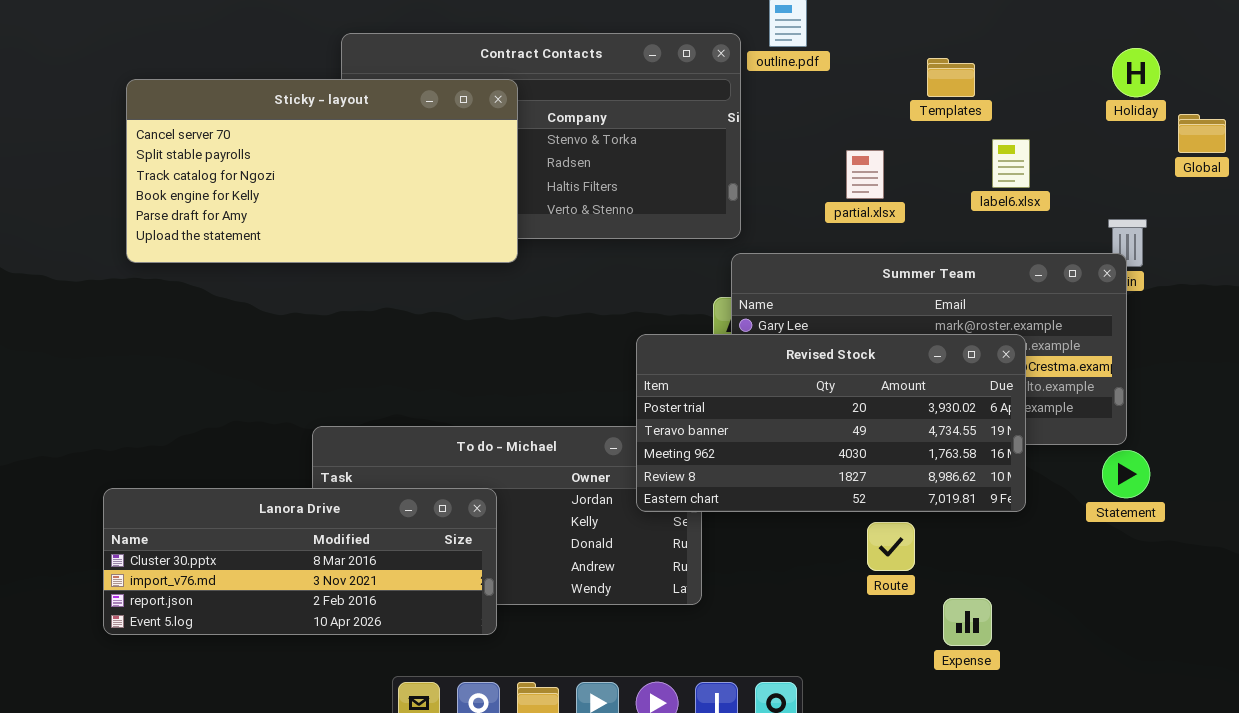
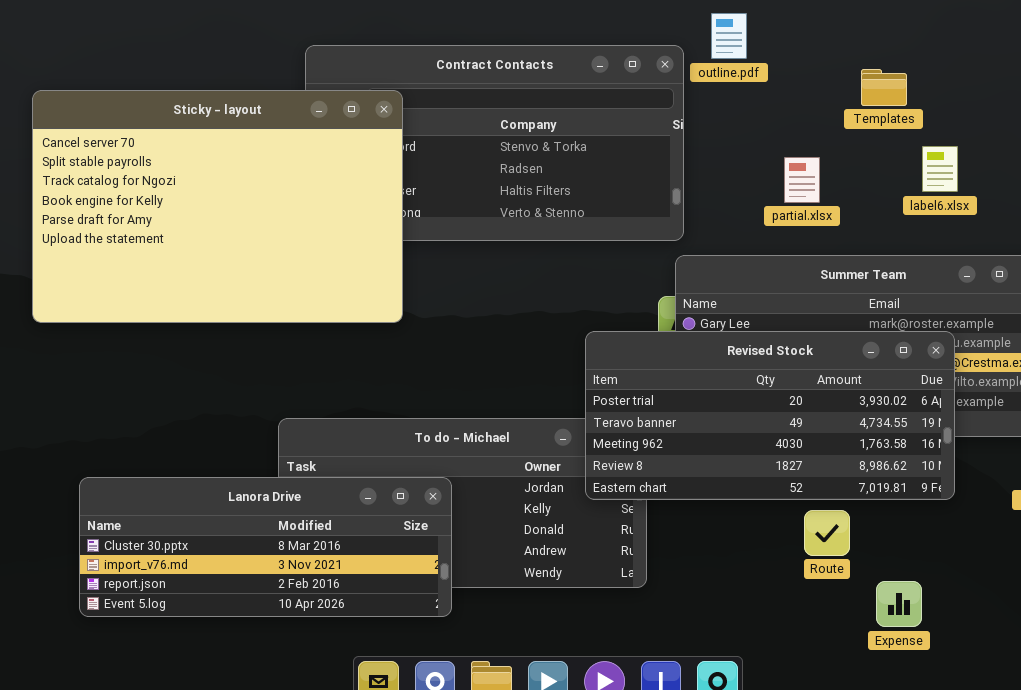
Sticky - layout: [126,79,518,263] -> [32,90,403,323], moved, resized

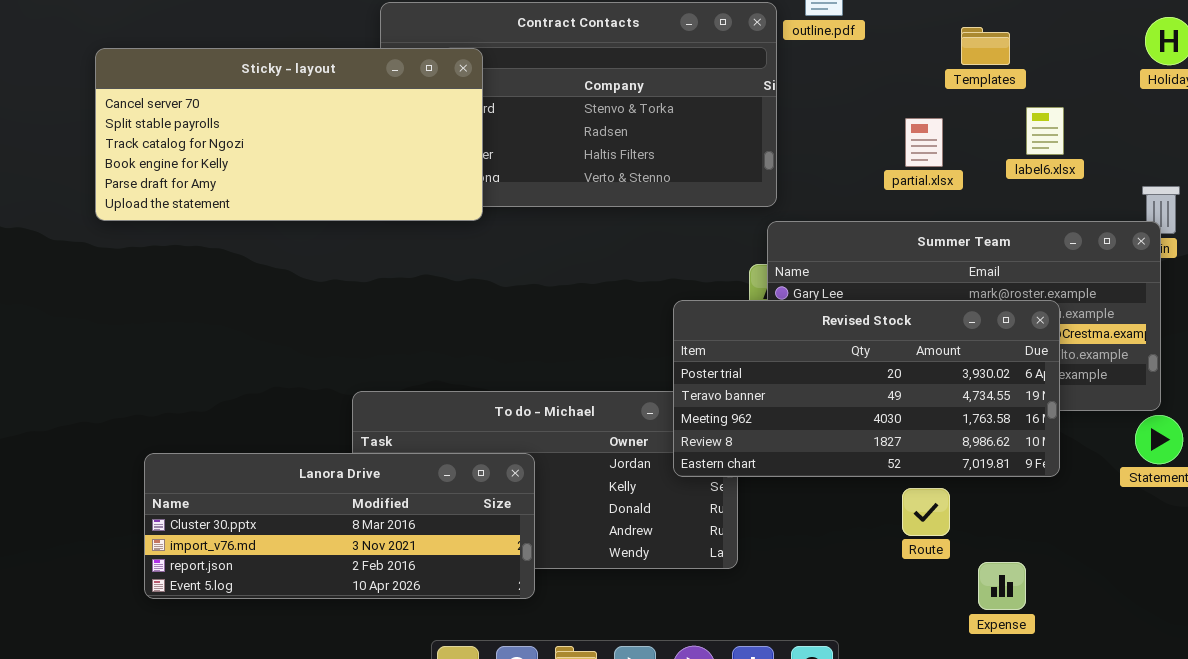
Sticky - layout: [32,90,403,323] -> [95,48,483,221], resized
partial.xlsx: [784,157,820,203] -> [905,118,943,167], moved

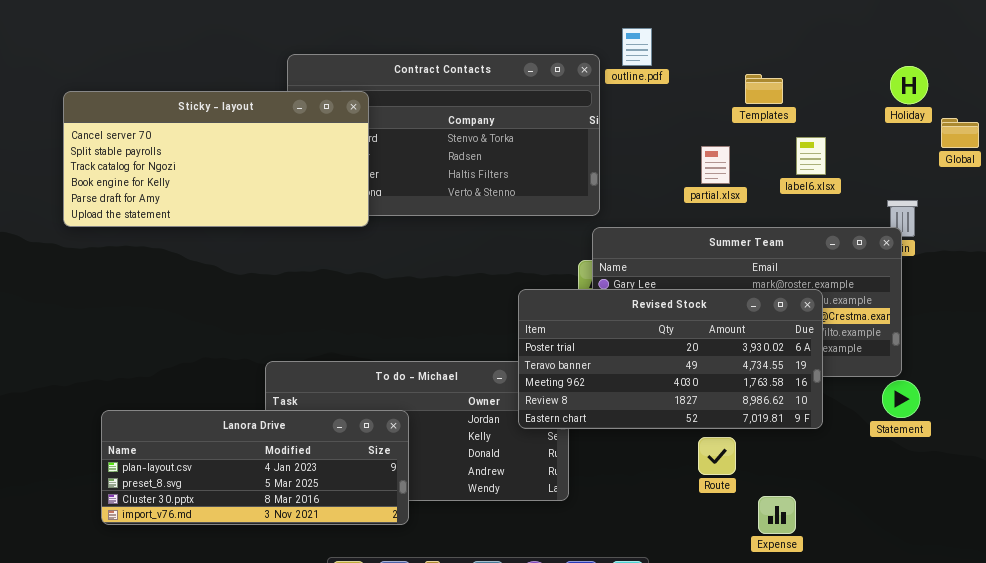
Lanora Drive: [144,453,535,599] -> [101,410,409,525], scrolled up 2 rows

